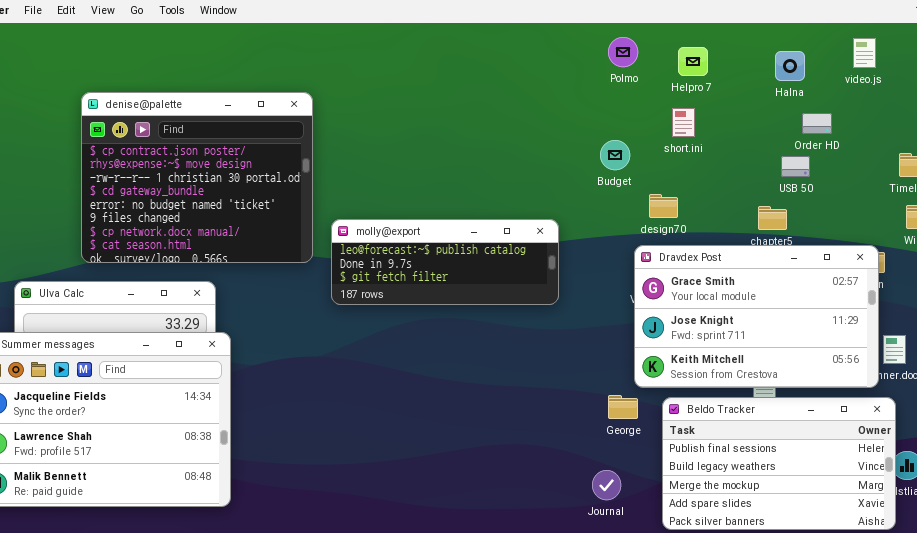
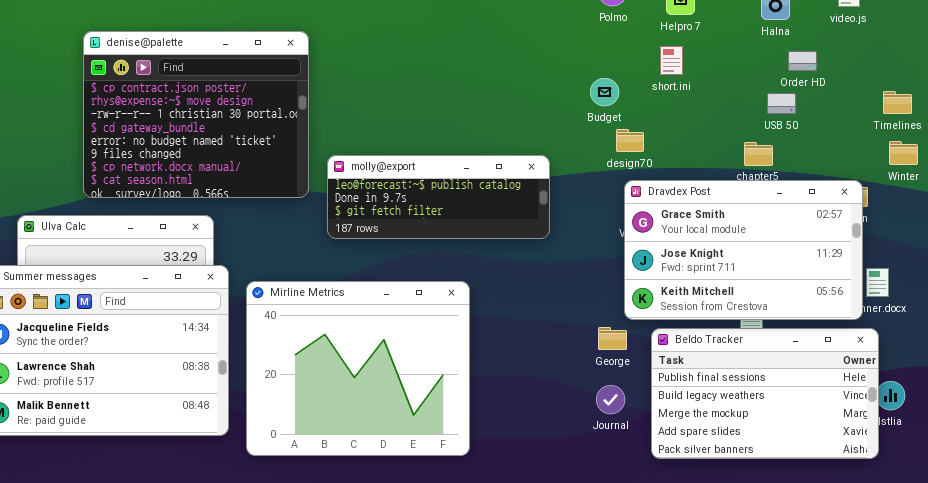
design70: [649,194,678,218] -> [616,129,644,152], moved
Mirline Metrics: none -> [246,281,470,456], opened
Journal: [592,470,621,500] -> [596,385,625,414], moved

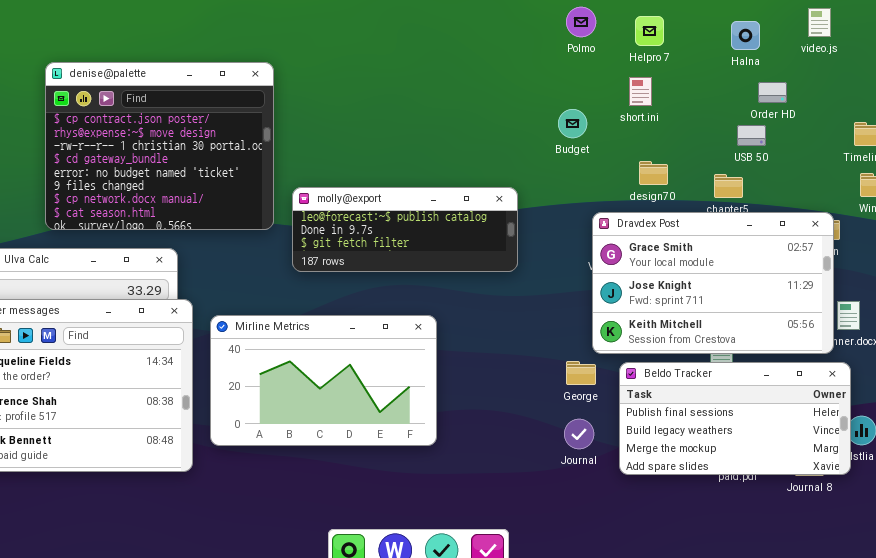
design70: [616,129,644,152] -> [639,161,668,185], moved
Mirline Metrics: [246,281,470,456] -> [210,315,437,446], resized
Beldo Tracker: [651,328,879,459] -> [619,362,851,475], resized

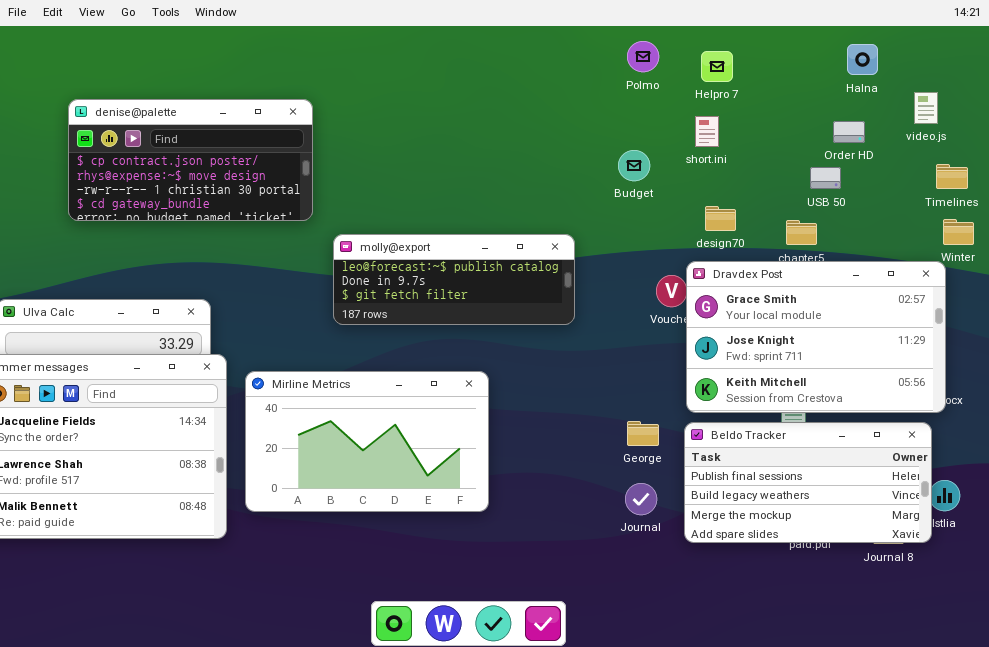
video.js: [808,8,831,37] -> [914,92,938,124], moved
Halna: [731,21,760,50] -> [847,44,878,75], moved
denise@palette: [45,62,274,230] -> [68,99,313,221], resized
Dravdex Post: [592,212,834,354] -> [686,261,946,413], moved

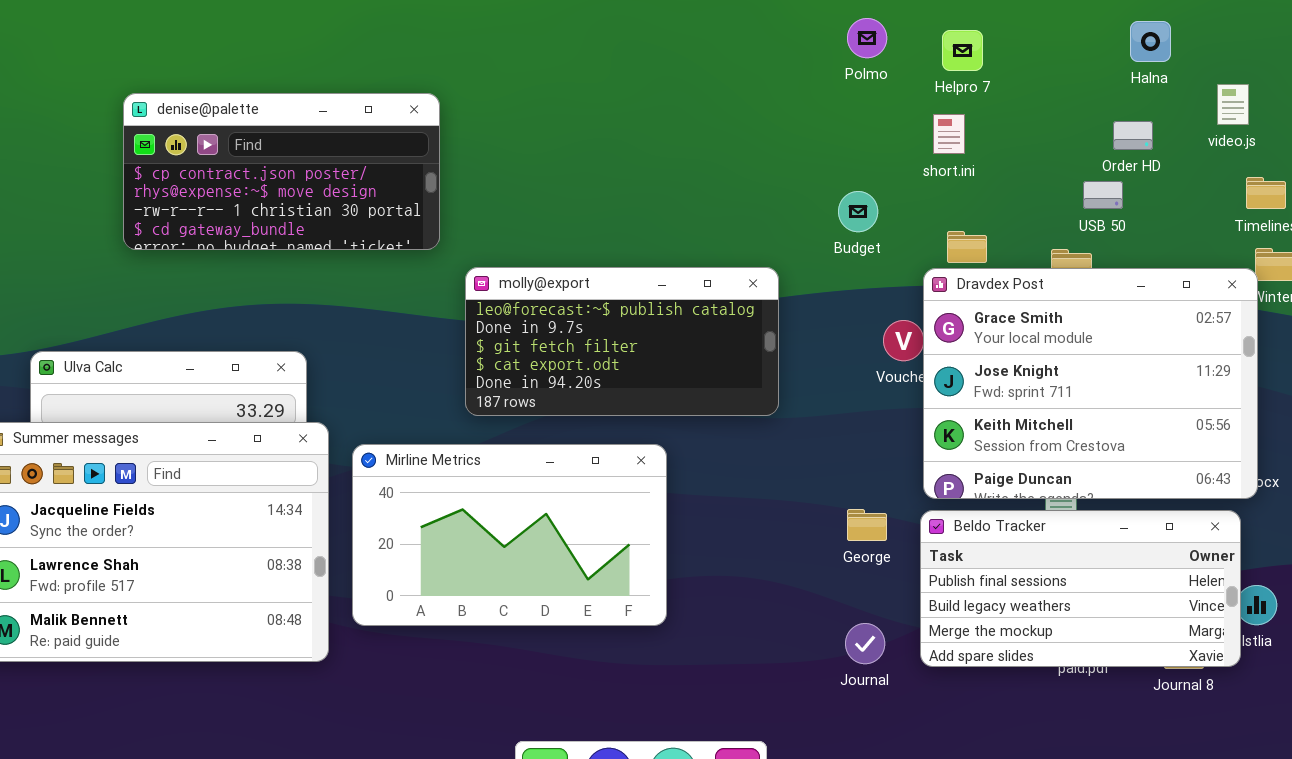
Budget: [618,150,650,181] -> [838,191,878,232], moved
molly@export: [333,234,575,325] -> [465,267,779,416], resized
Dravdex Post: [686,261,946,413] -> [923,268,1258,499], resized
Journal: [625,483,657,515] -> [845,623,885,664], moved

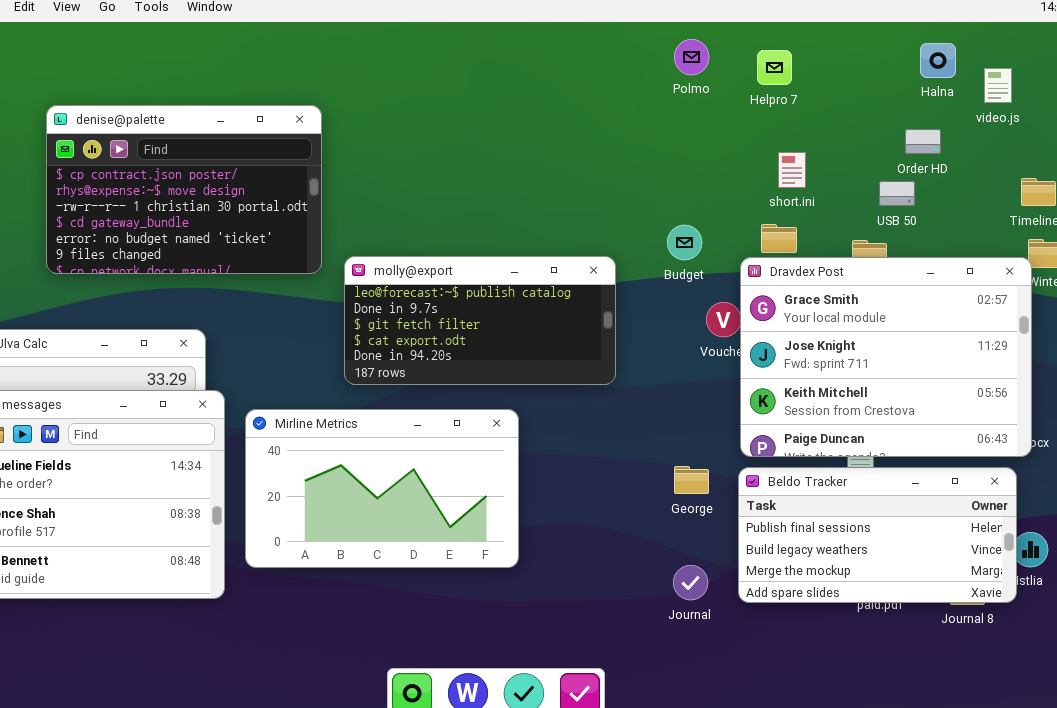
video.js: [1217,84,1249,125] -> [984,68,1012,103], moved
denise@palette: [123,93,440,250] -> [46,105,322,274], resized
short.ini: [933,114,965,154] -> [778,152,806,188], moved
Budget: [838,191,878,232] -> [667,225,702,260], moved

